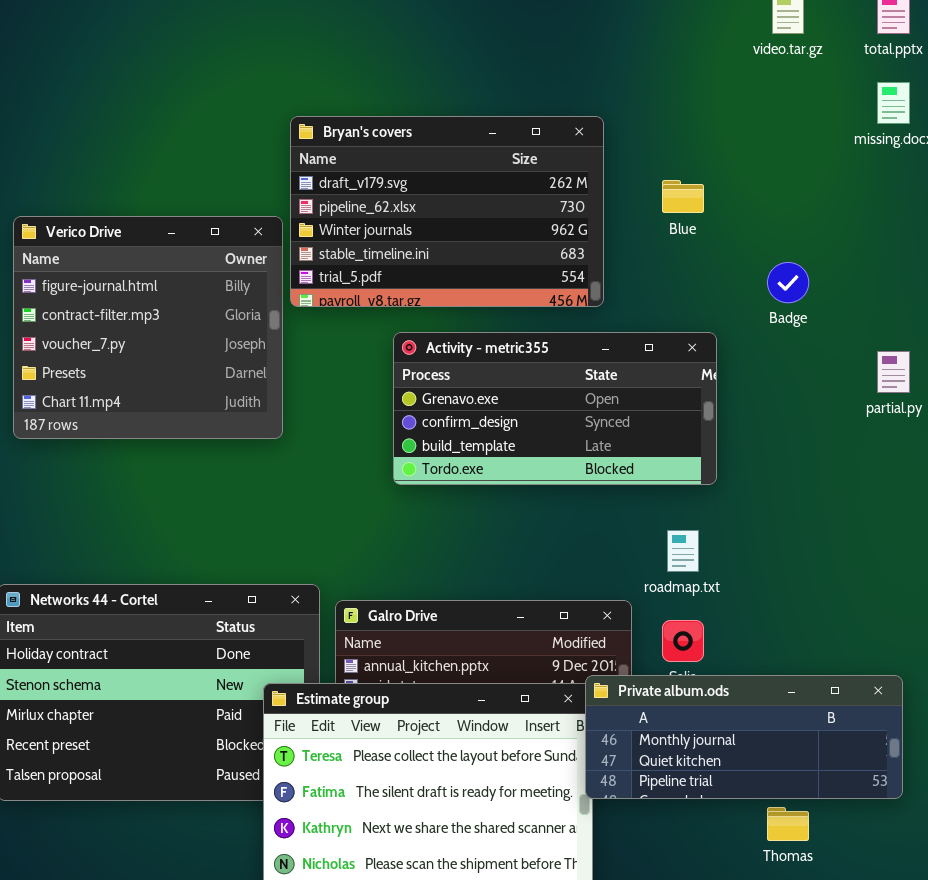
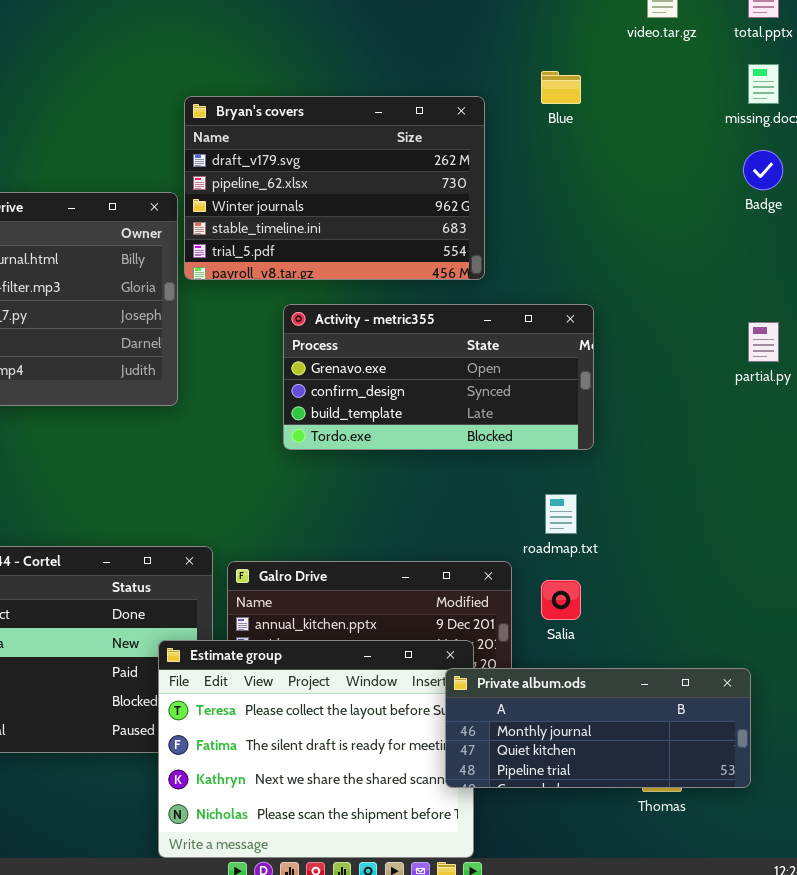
Blue: [662,180,704,213] -> [541,71,581,104], moved
Badge: [767,262,809,303] -> [743,150,783,190], moved
Private album.ods: [585,675,903,799] -> [445,668,751,788], moved

